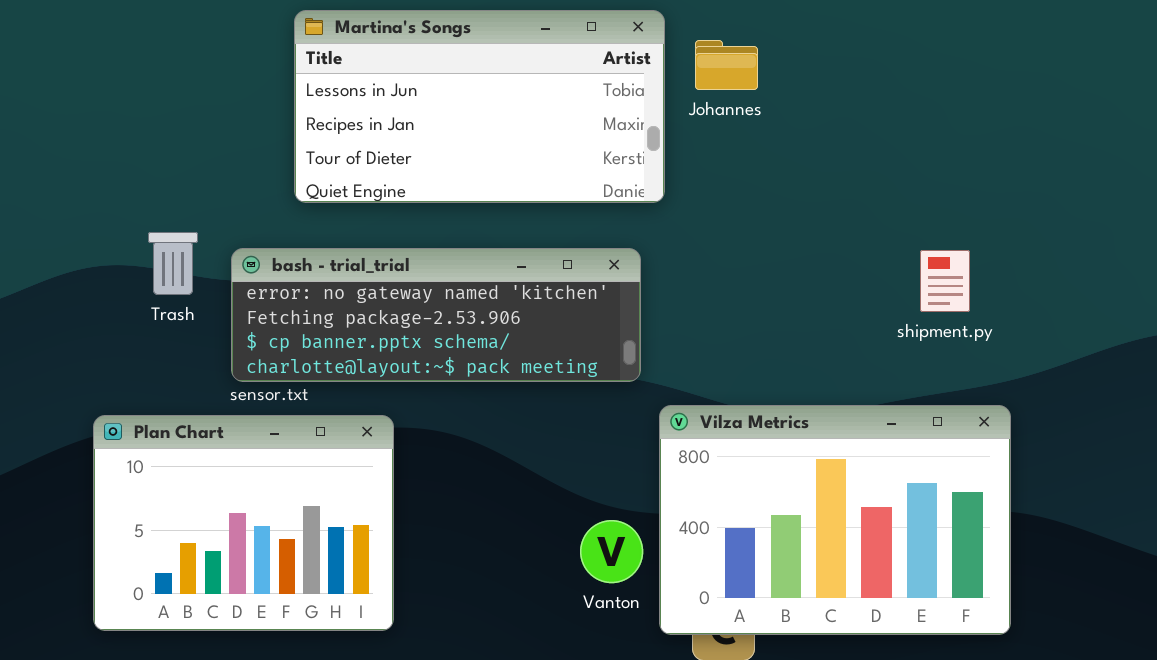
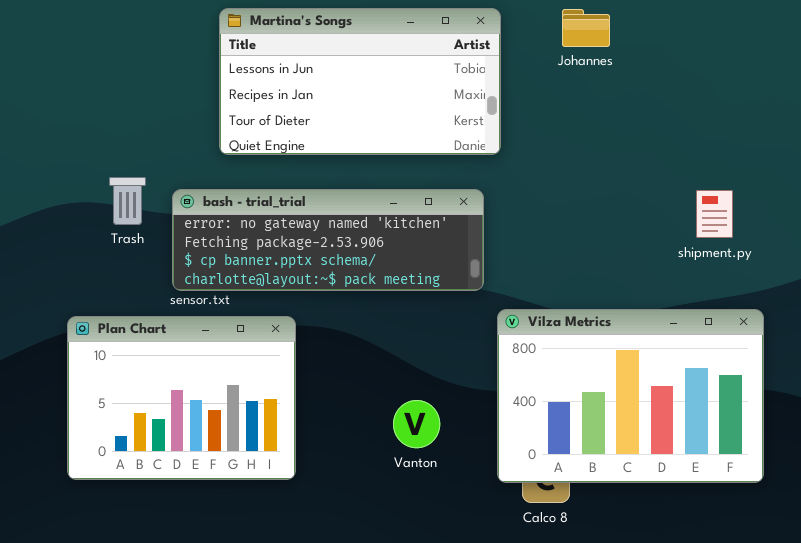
Johannes: [695,40,758,90] -> [562,9,610,47], moved
Vanton: [580,520,643,583] -> [393,400,440,448], moved

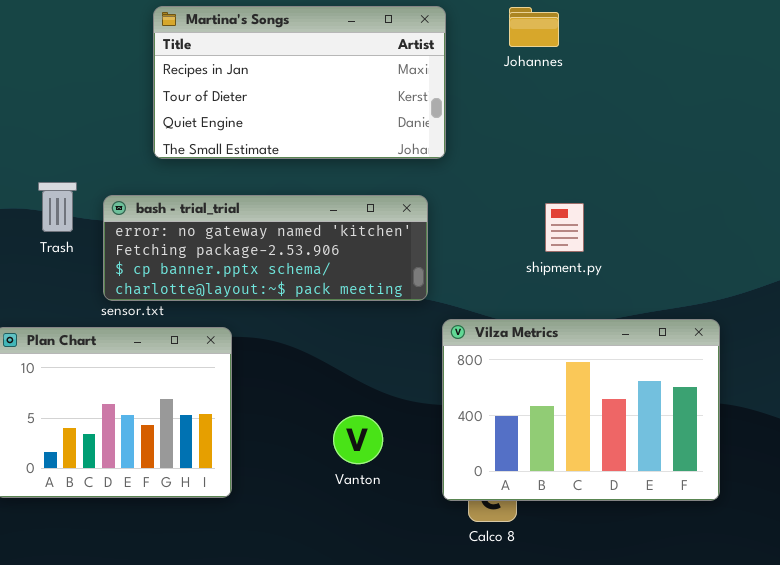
Martina's Songs: [219,8,501,155] -> [153,6,446,159], scrolled down 1 row
shipment.py: [696,190,733,238] -> [545,203,584,252], moved

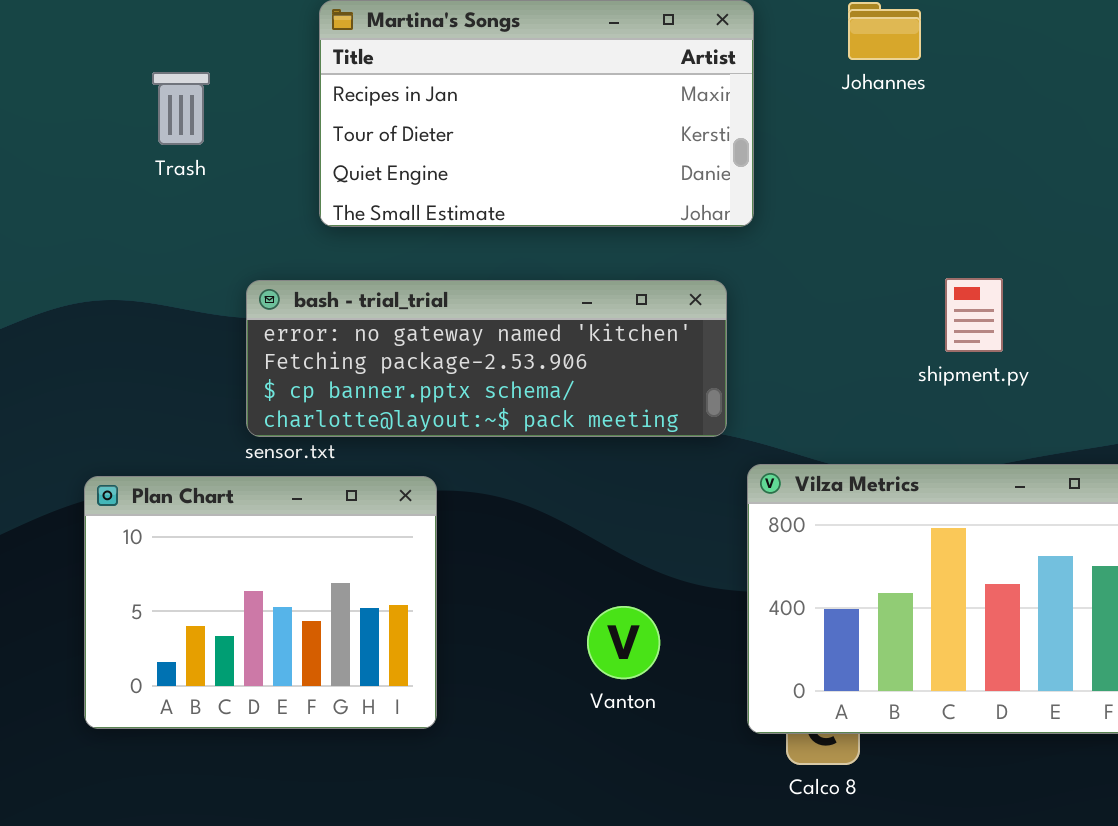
Trash: [38,182,77,232] -> [152,72,210,145], moved
shipment.py: [545,203,584,252] -> [945,278,1003,352], moved

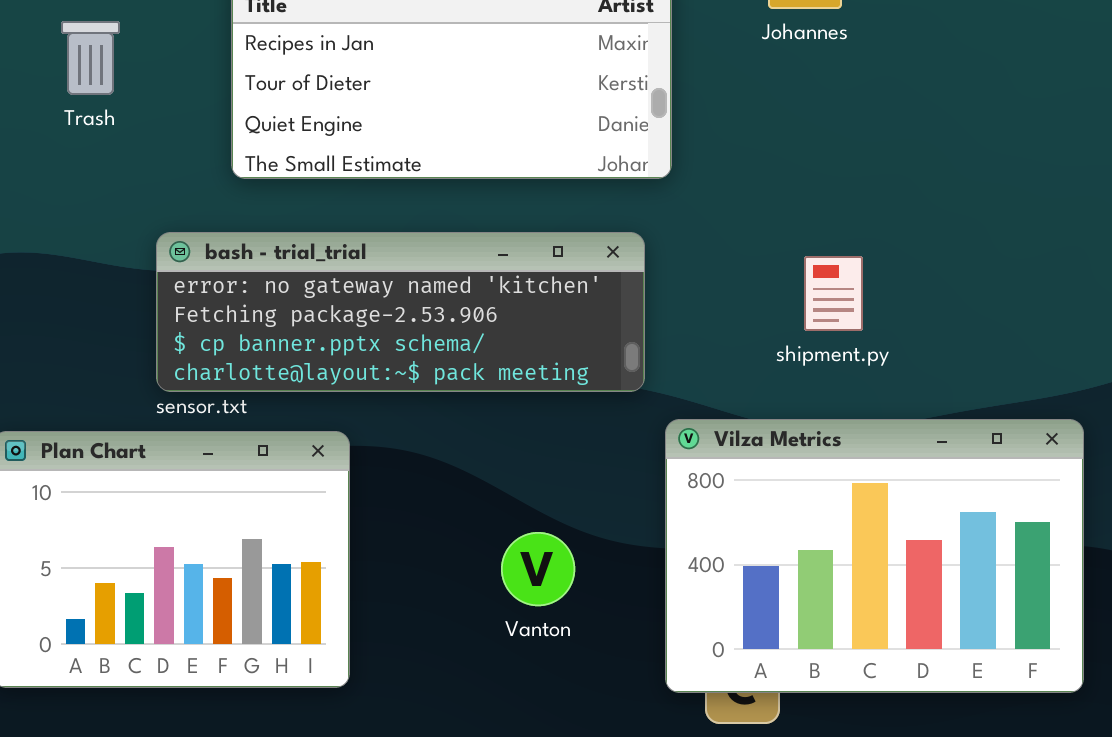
shipment.py: [945,278,1003,352] -> [804,256,863,331], moved
Vanton: [587,606,660,679] -> [501,532,575,606], moved

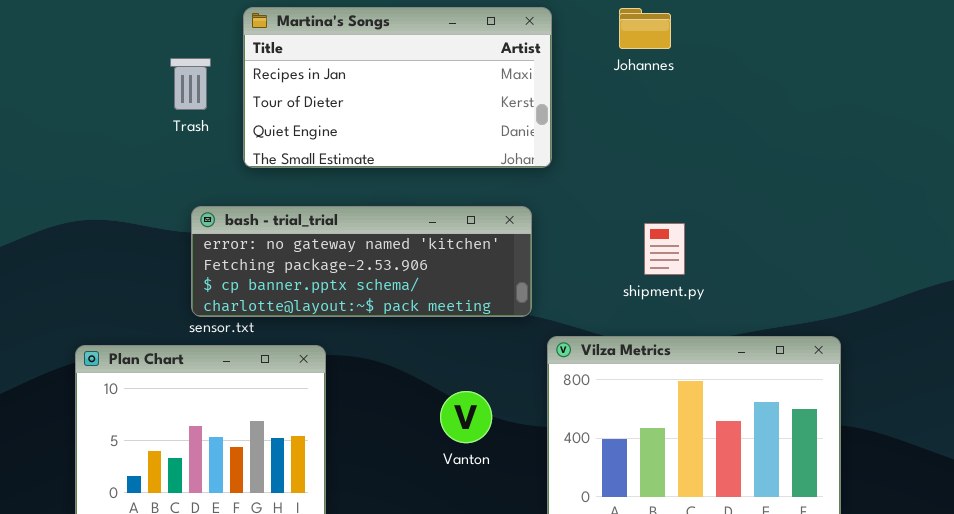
Trash: [61,21,120,95] -> [170,58,211,110], moved
Vanton: [501,532,575,606] -> [440,391,492,443], moved

